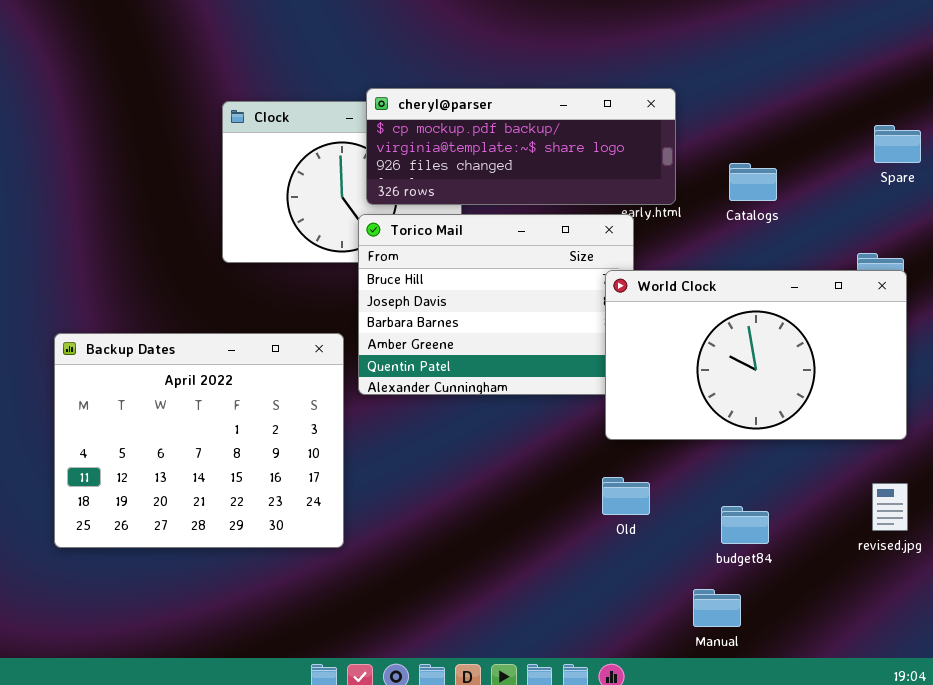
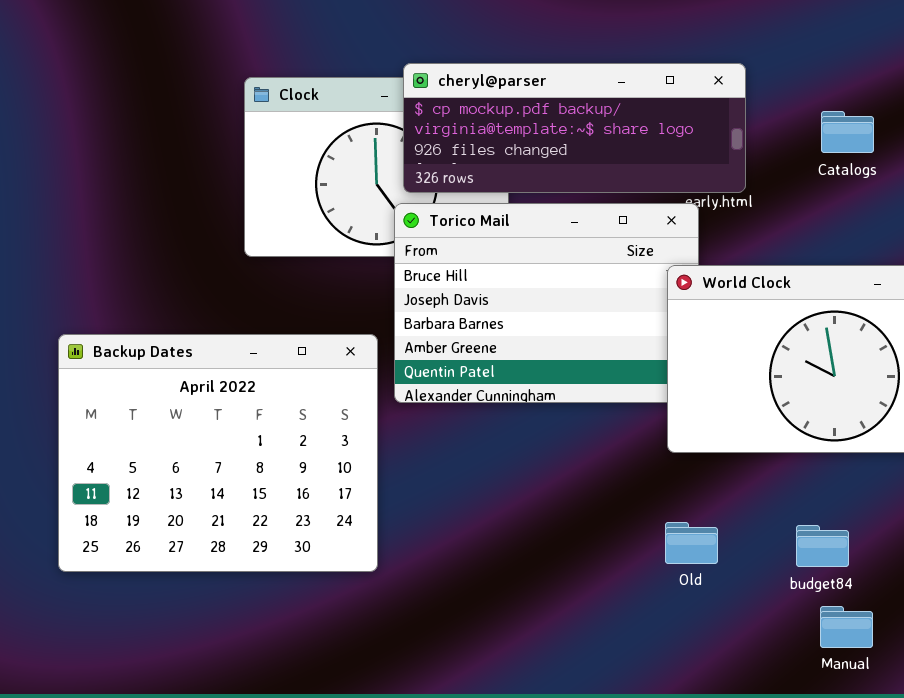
Catalogs: [729,163,777,201] -> [821,111,874,153], moved
Old: [602,477,650,515] -> [665,522,718,564], moved
Manual: [693,589,741,627] -> [820,606,873,648], moved

